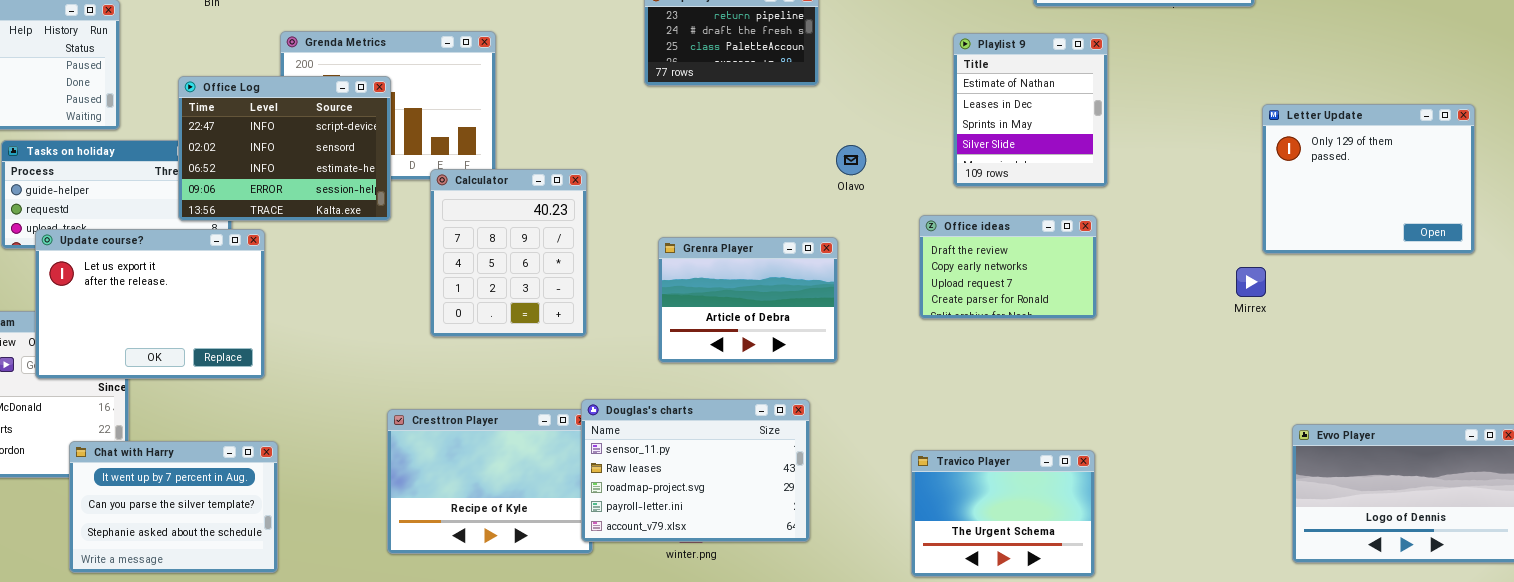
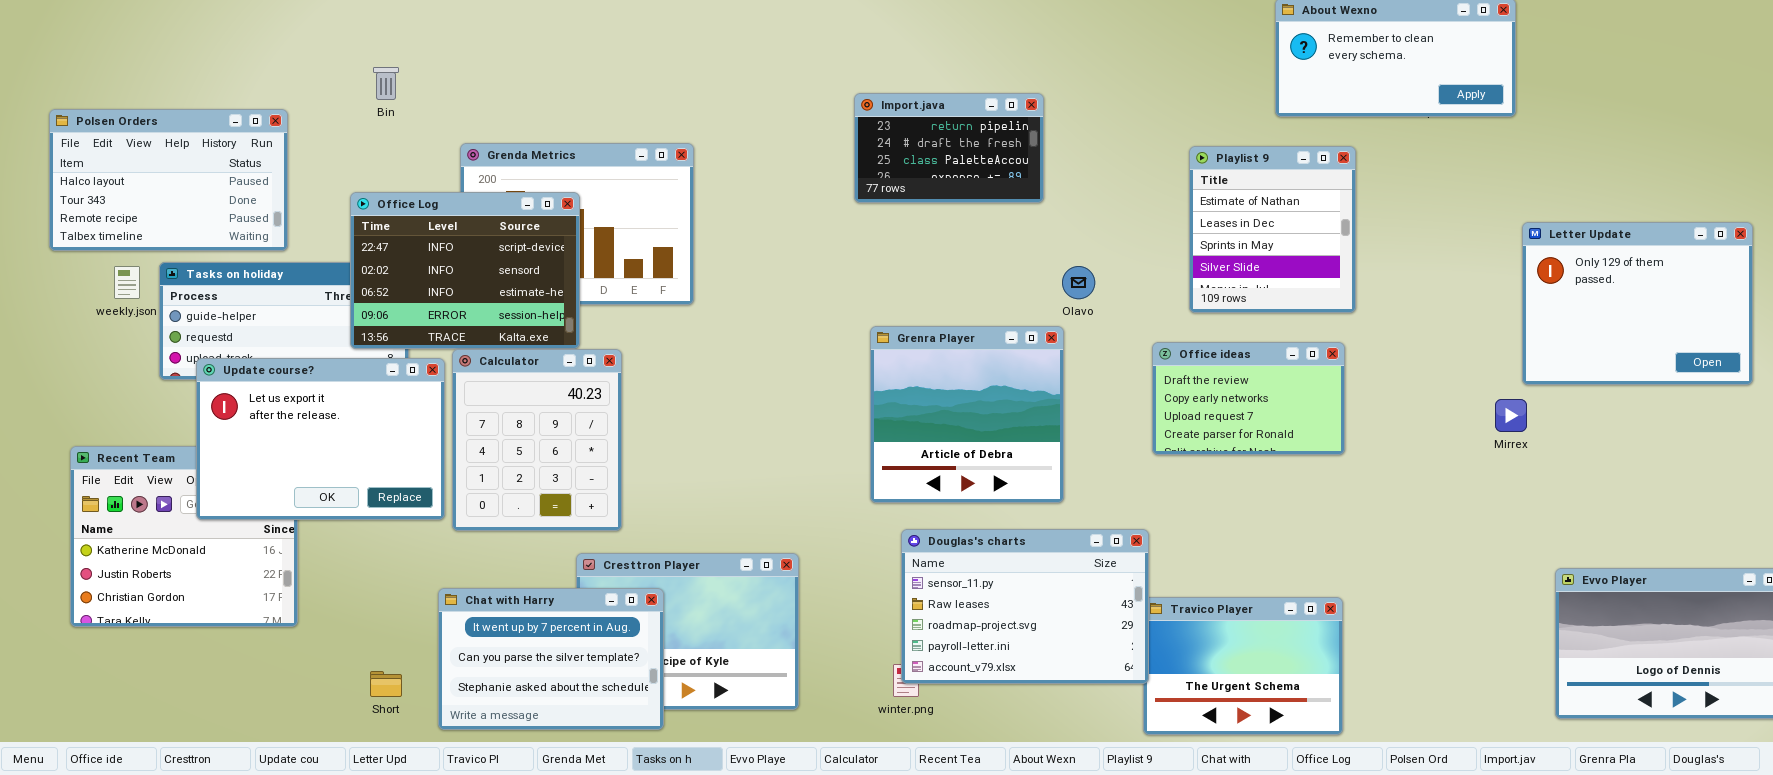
Calculator: [430,169,587,337] -> [452,349,622,531], moved
Grenra Player: [658,237,838,363] -> [870,326,1064,503], resized
Douglas's charts: [581,399,810,542] -> [901,529,1149,684], moved
Chat with Harry: [69,441,278,573] -> [438,588,664,730], moved

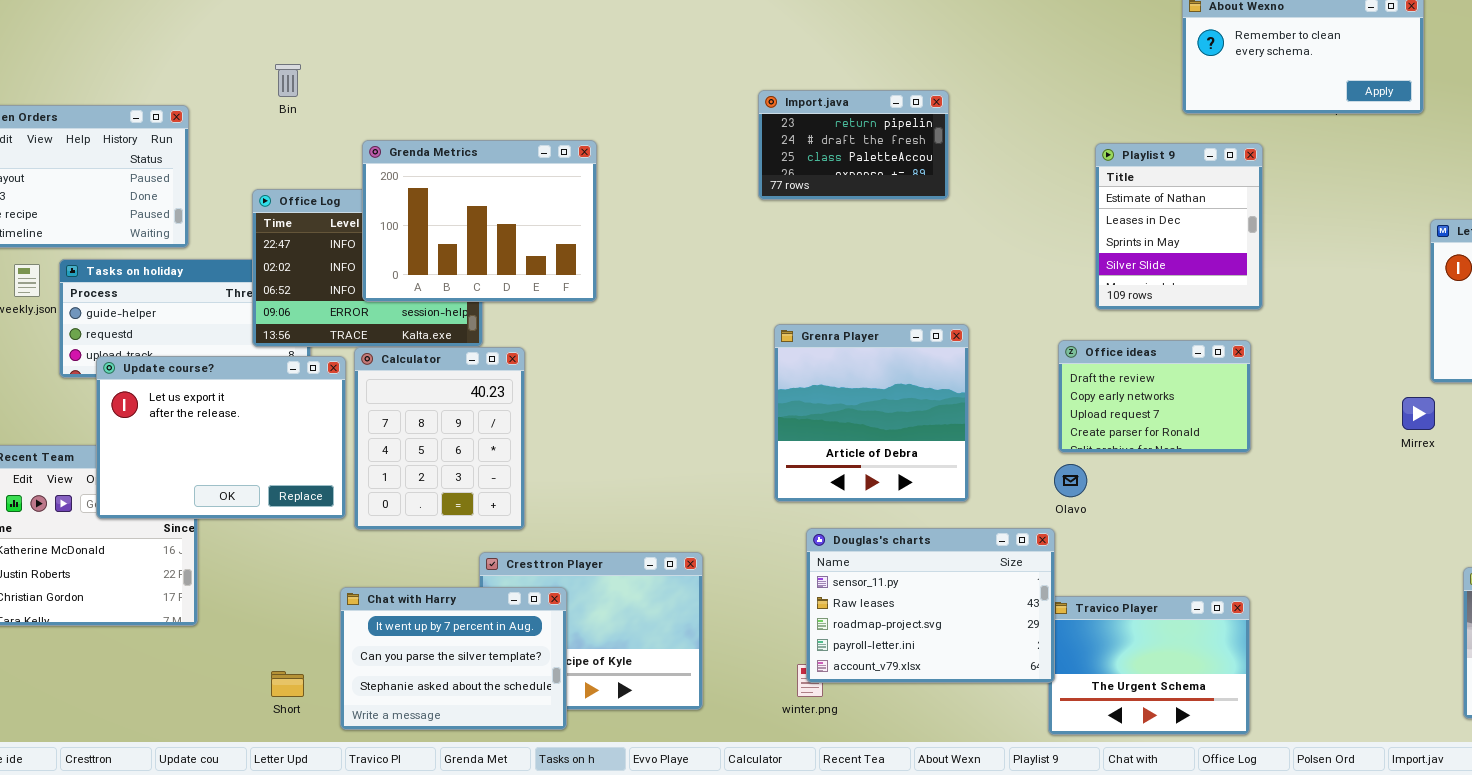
Grenda Metrics: [460,143,694,305] -> [362,140,597,302], raised
Olavo: [1062,266,1095,299] -> [1054,464,1087,497], moved

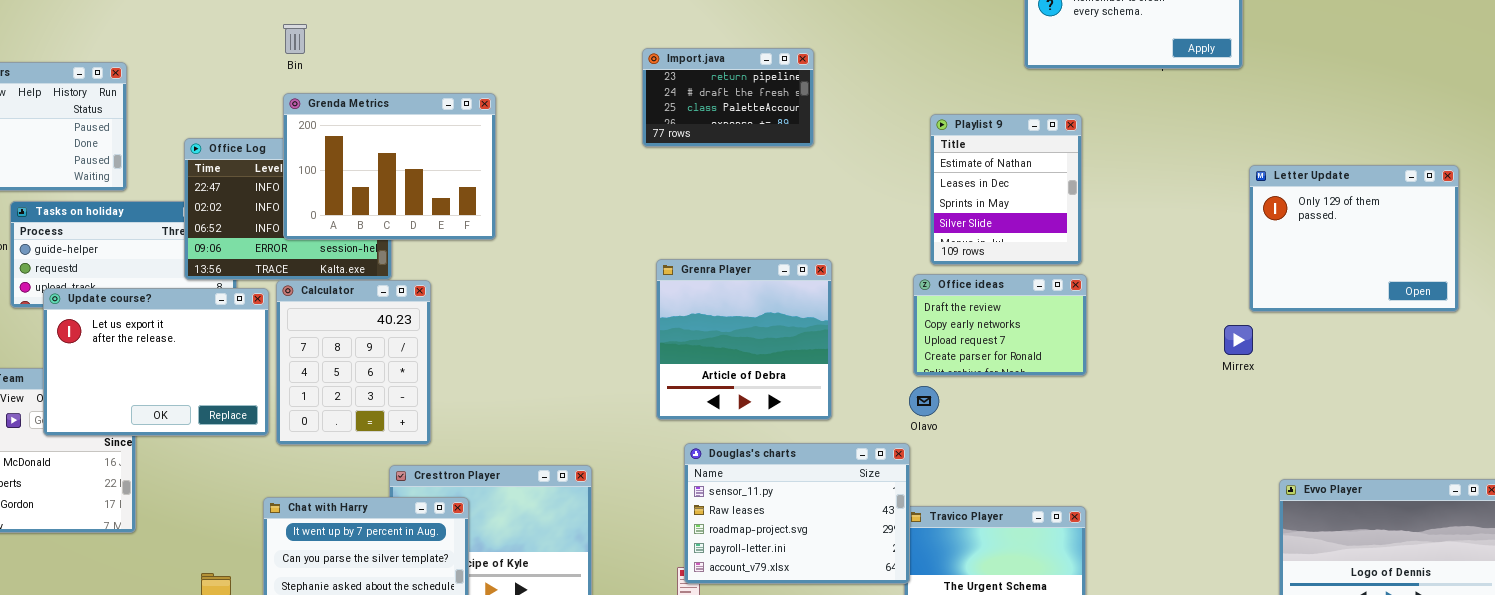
Bin: [275,64,301,97] -> [283,24,307,54], moved
Playlist 9: [1095,143,1263,310] -> [930,114,1082,265], moved

